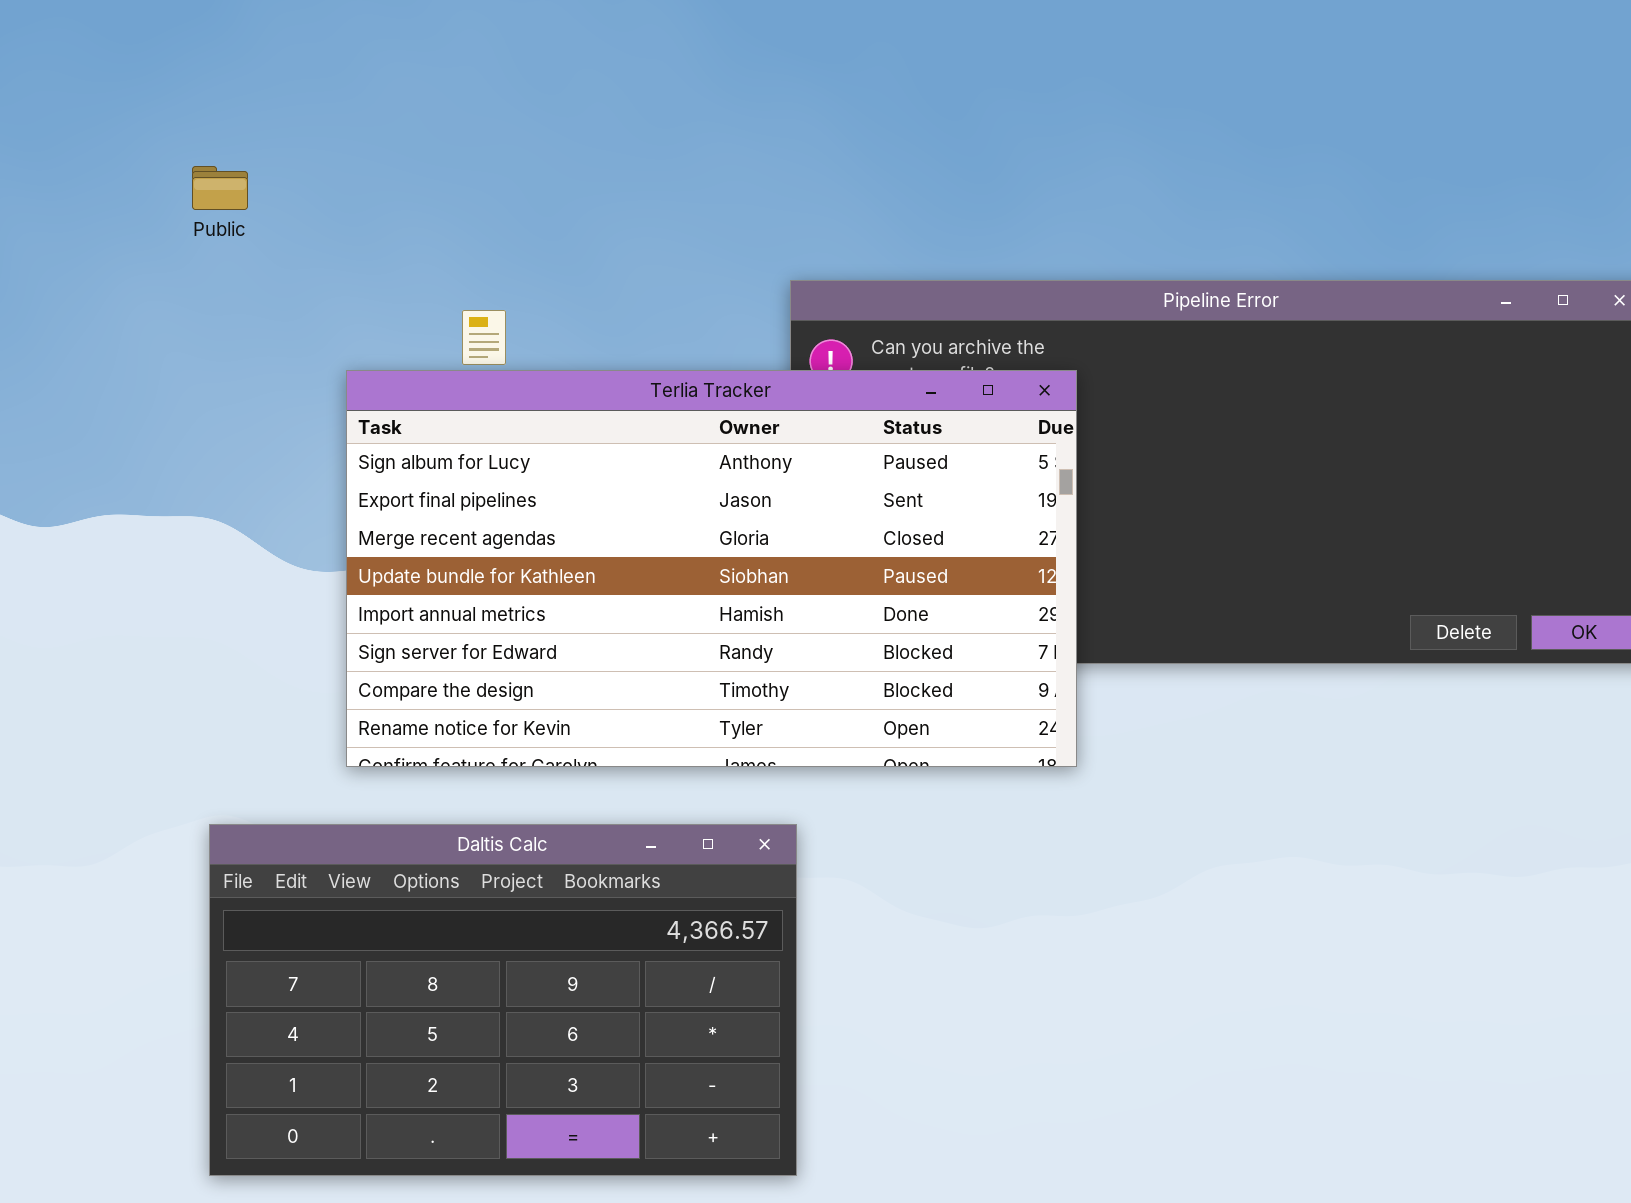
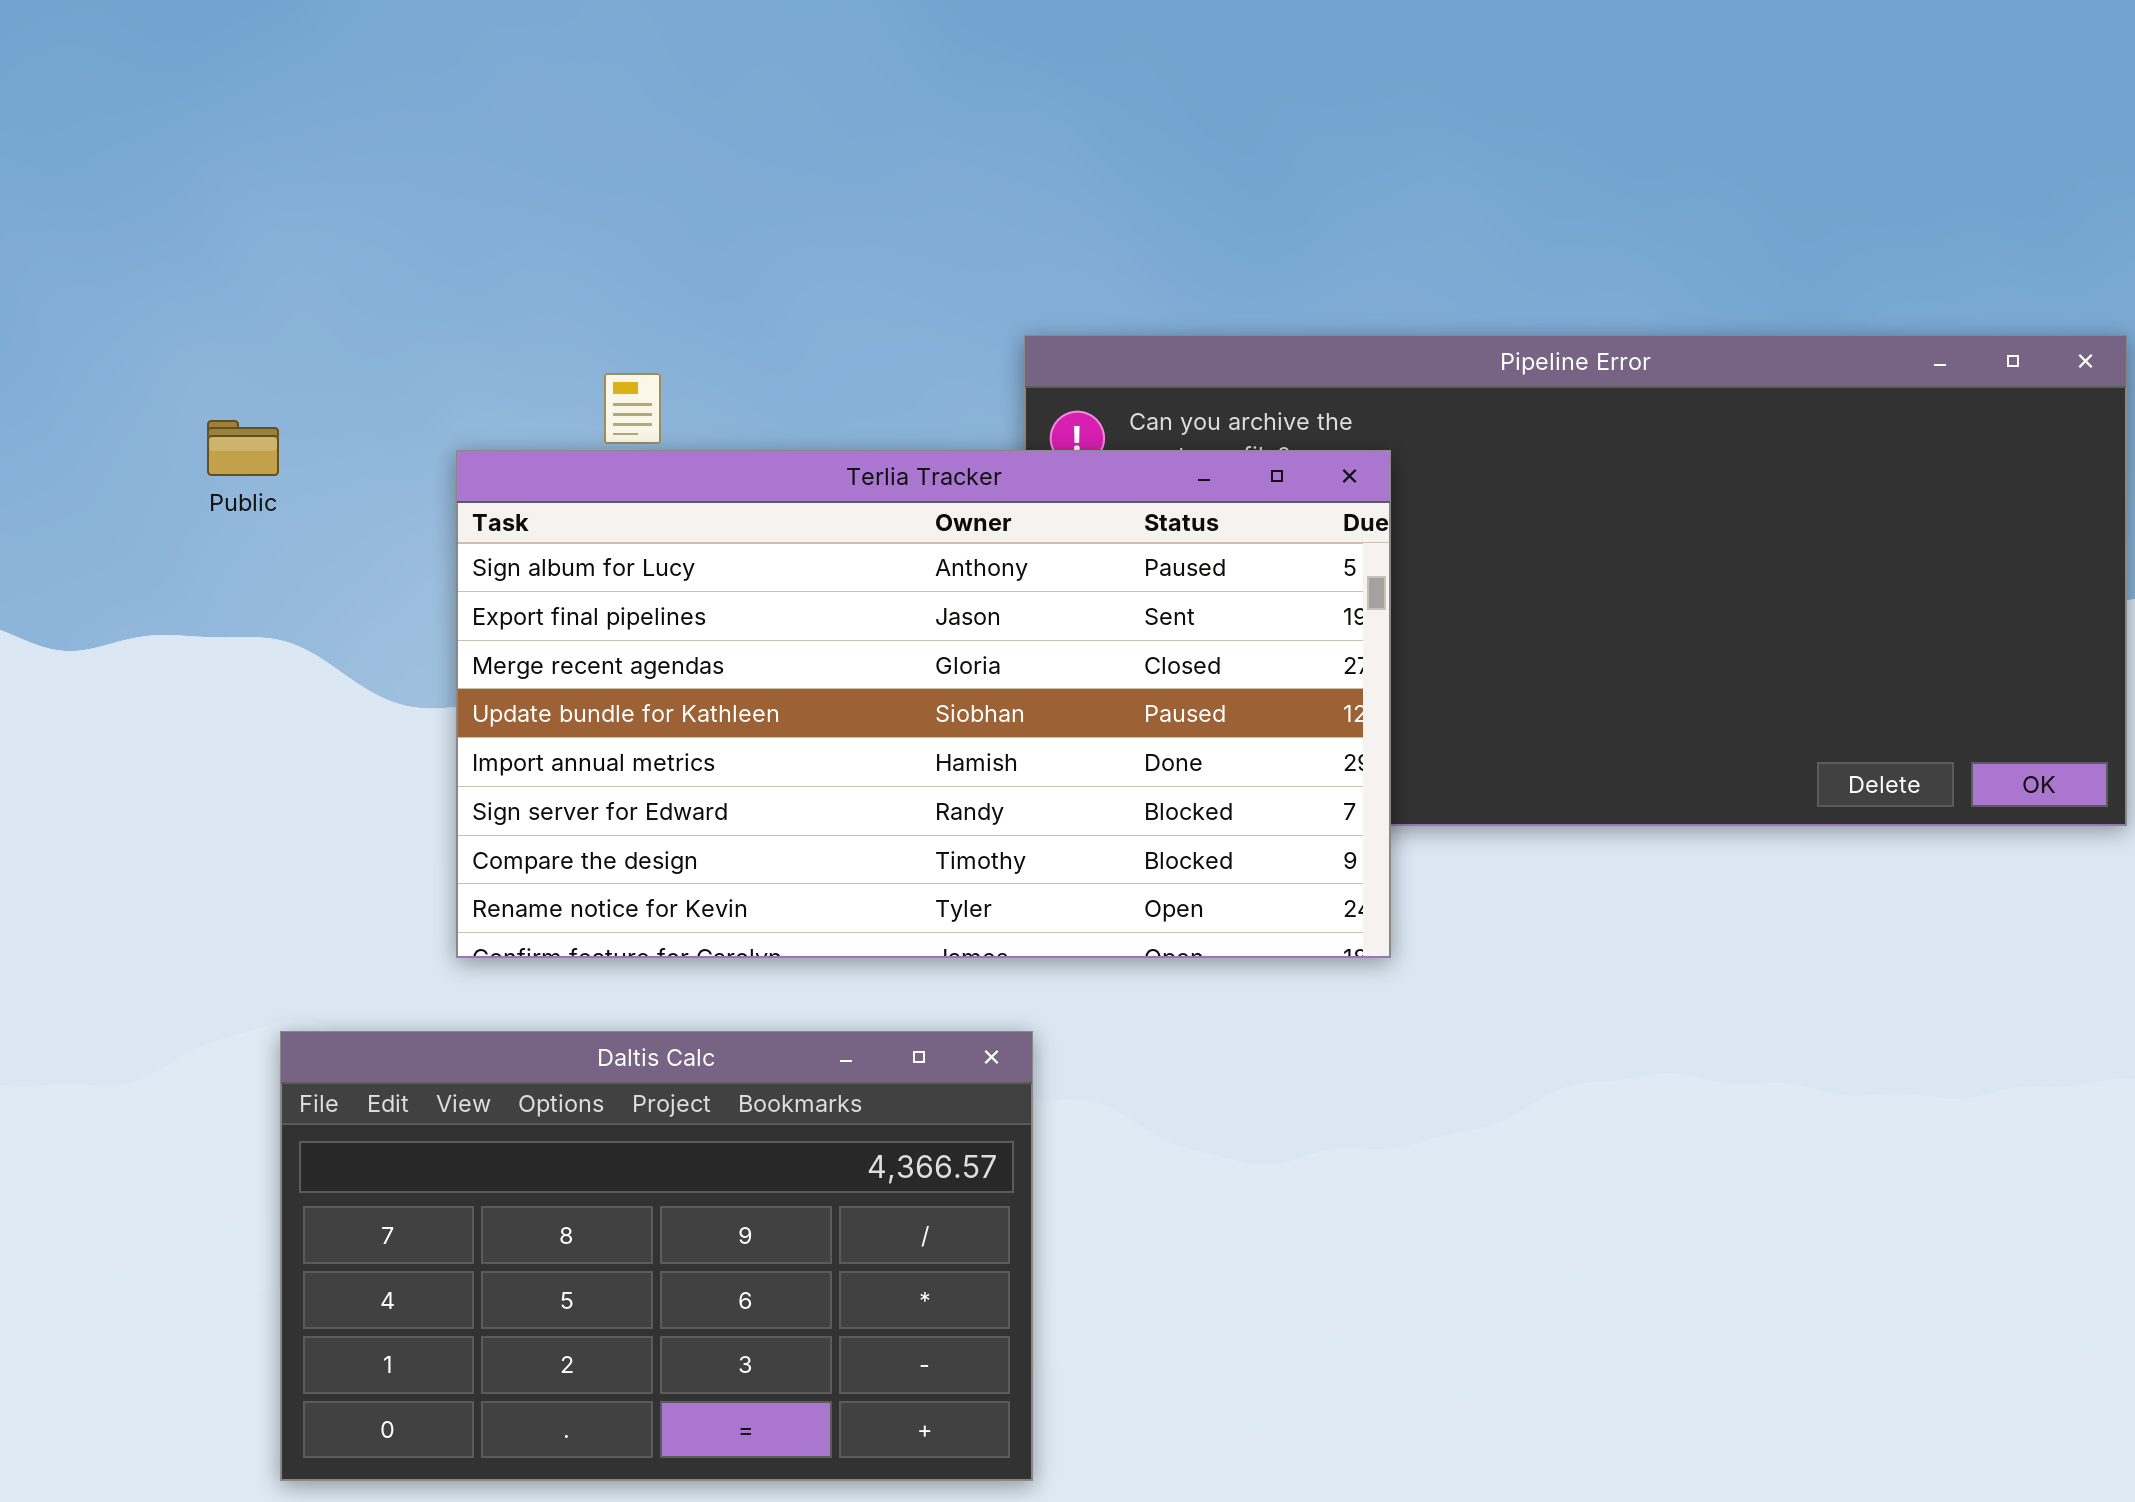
Public: [192,166,248,210] -> [207,420,279,476], moved

